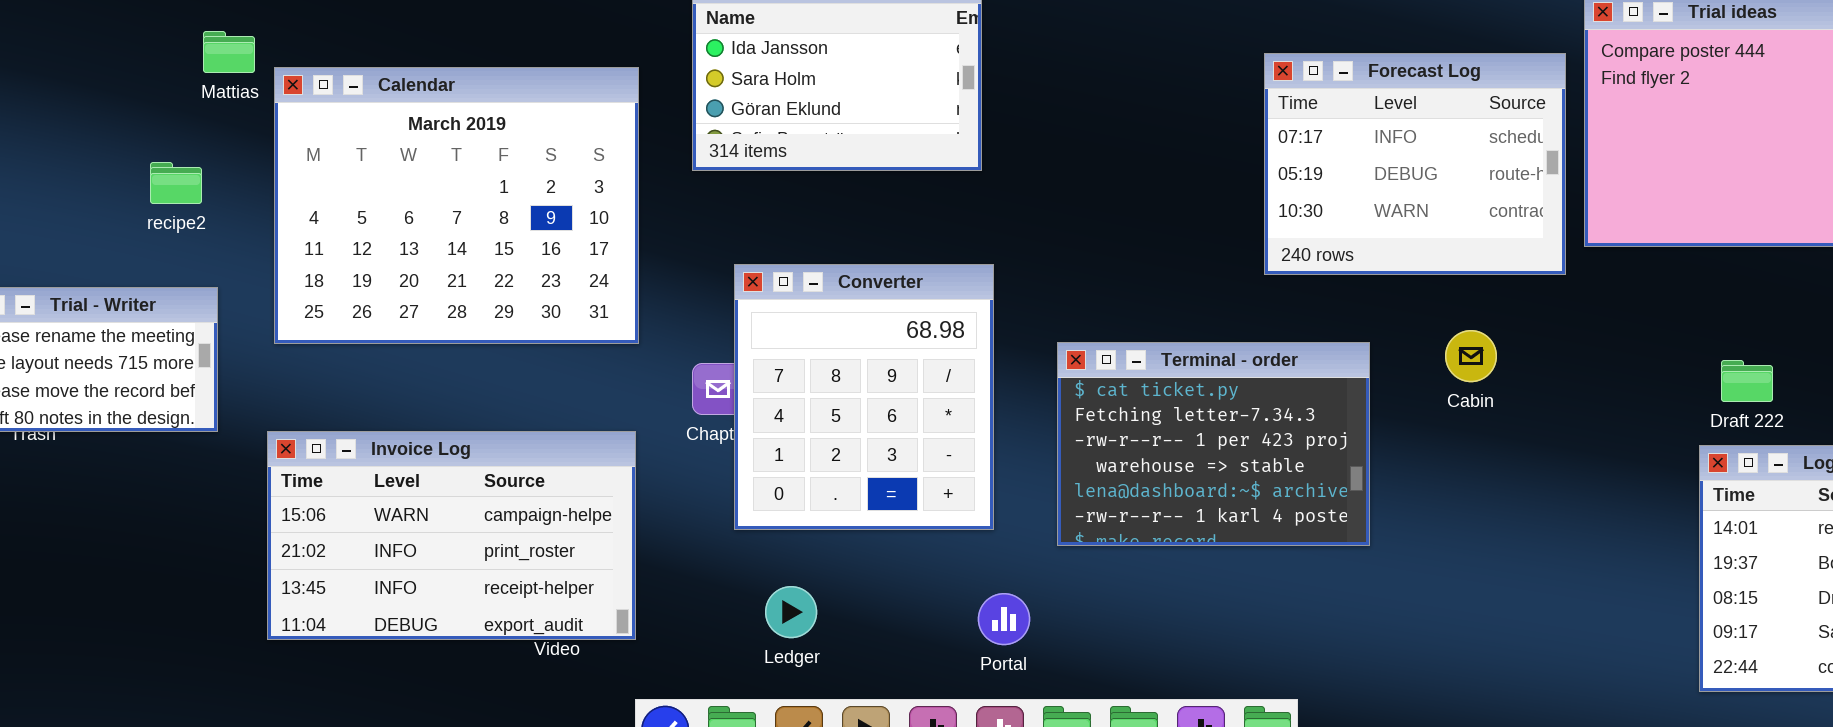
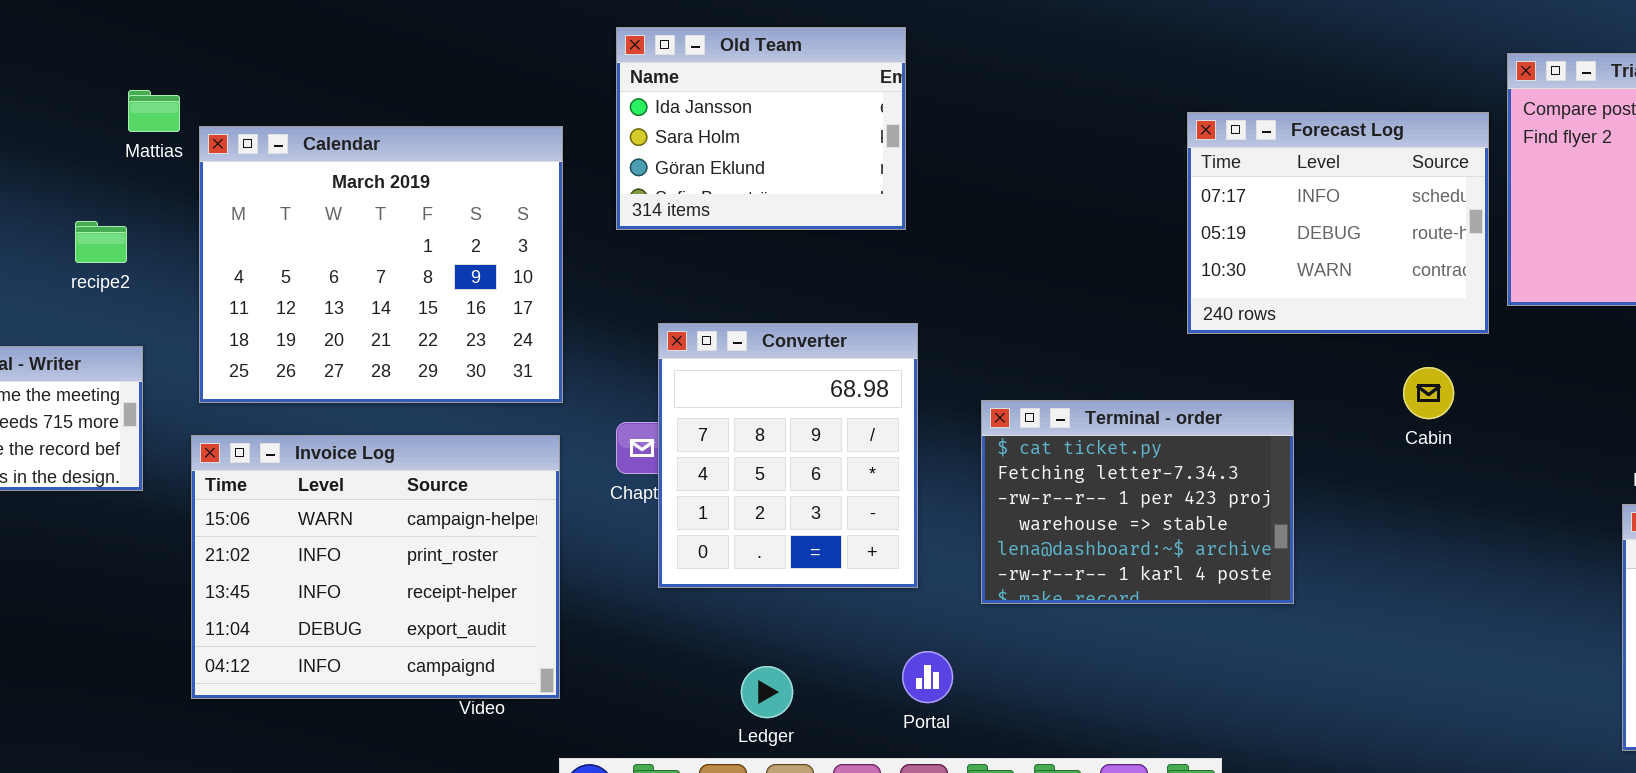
Cabin: [1445,330,1497,382] -> [1403,367,1454,419], moved
Invoice Log: [267,431,636,640] -> [191,435,560,699], resized
Ledger: [765,586,817,638] -> [741,666,793,718], moved

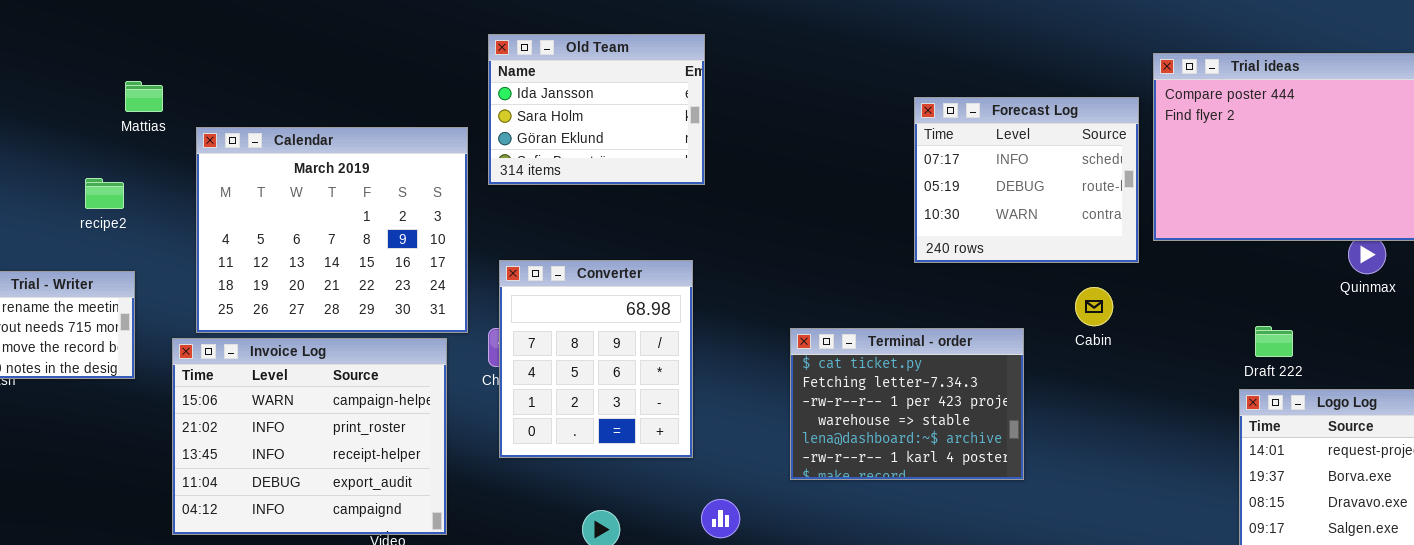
Calendar: [199,126,563,403] -> [196,127,468,333], moved
Converter: [658,323,918,588] -> [499,260,693,458], moved
Terminal - order: [981,400,1294,604] -> [790,328,1024,480], moved

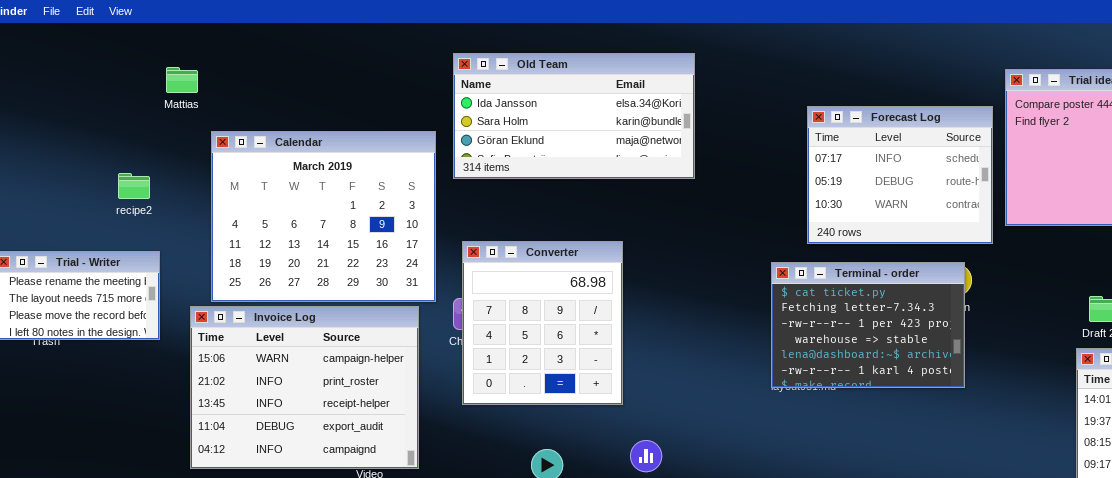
Old Team: [488,34,705,185] -> [453,53,695,179], resized
Mattias: [125,81,163,112] -> [166,67,198,93], moved
Terminal - order: [790,328,1024,480] -> [771,262,965,388], moved

